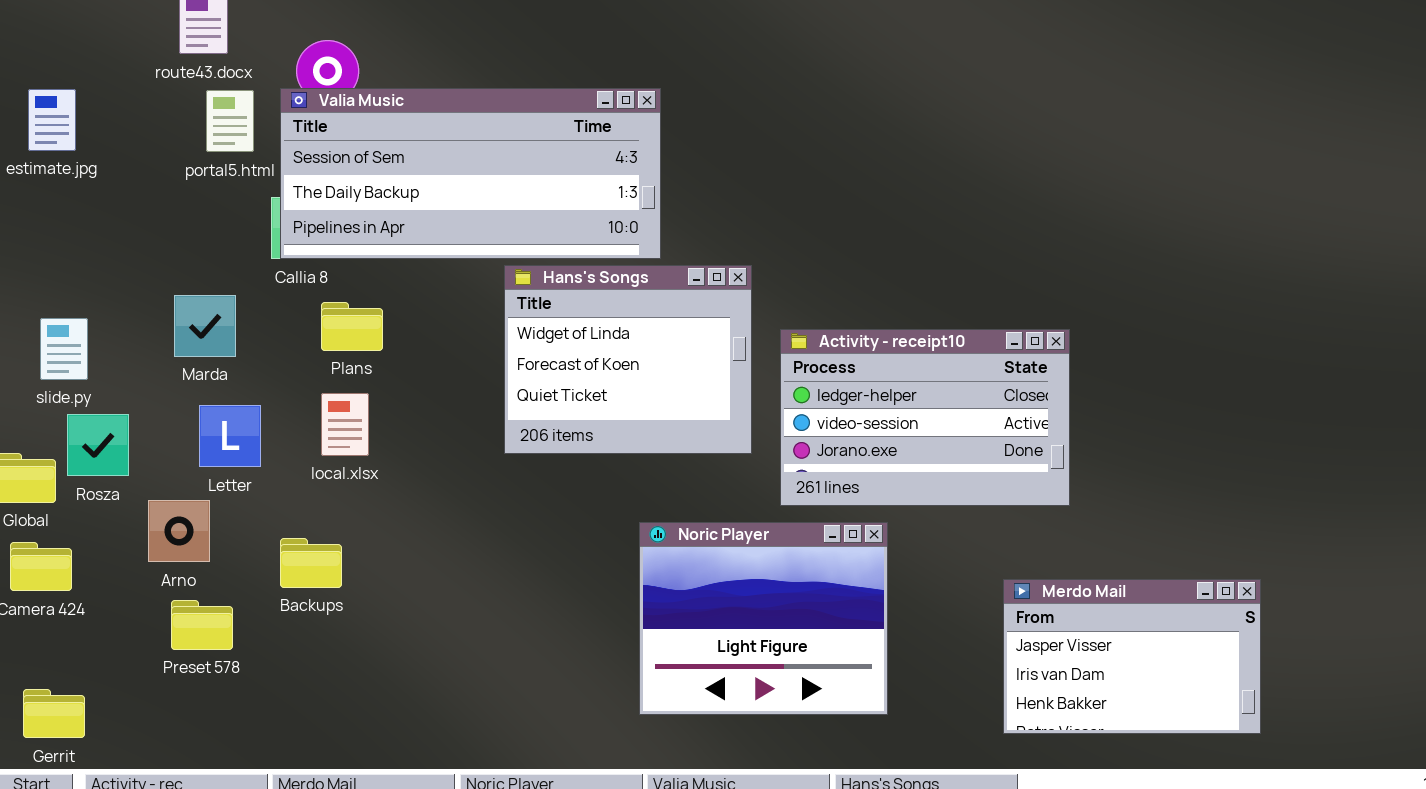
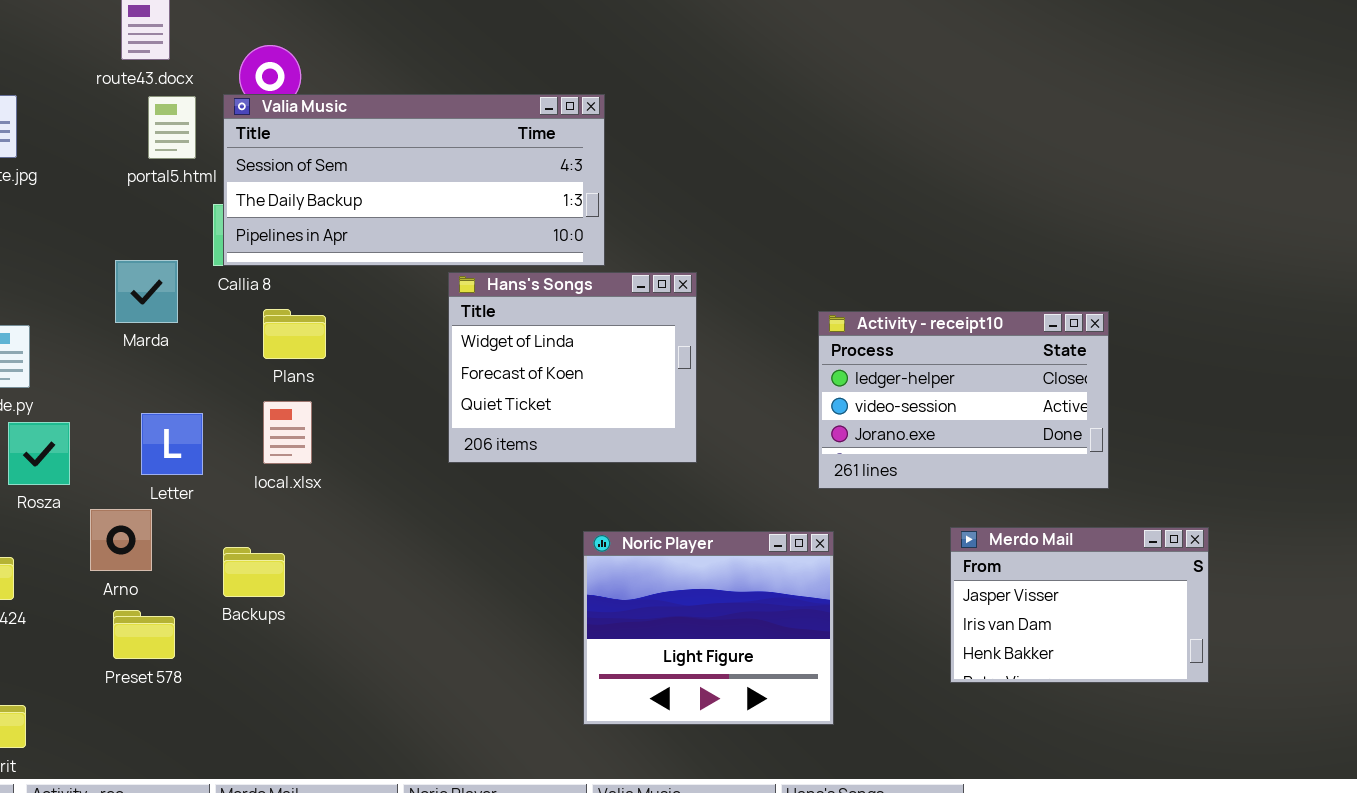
Marda: [174,295,236,357] -> [115,260,178,323], moved
Activity - receipt10: [780,329,1070,506] -> [818,311,1109,489], moved
Merdo Mail: [1003,579,1261,734] -> [950,527,1209,683], moved

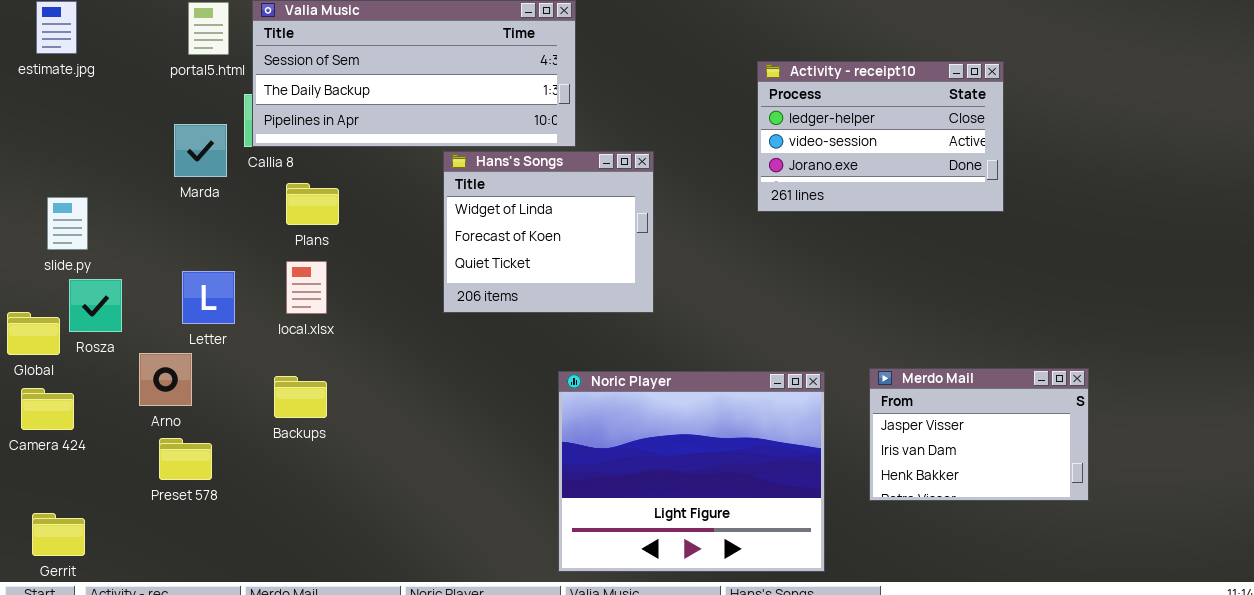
Marda: [115,260,178,323] -> [174,124,227,177], moved
Activity - receipt10: [818,311,1109,489] -> [757,61,1004,212], moved
Noric Player: [583,531,834,725] -> [558,371,825,572], resized
Backups: [223,547,285,597] -> [274,376,327,418], moved

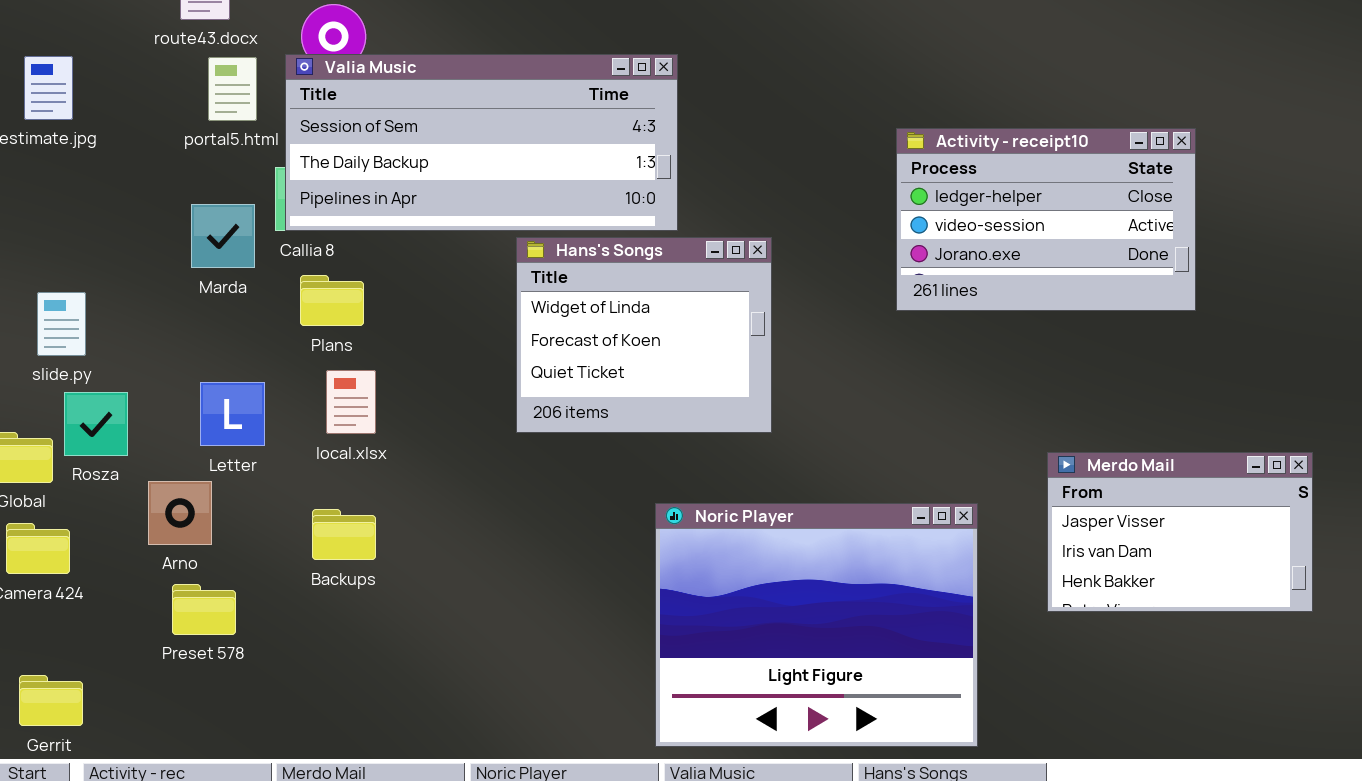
Plans: [286,183,339,225] -> [300,275,364,326], moved
Merdo Mail: [869,368,1089,501] -> [1047,452,1313,612], moved

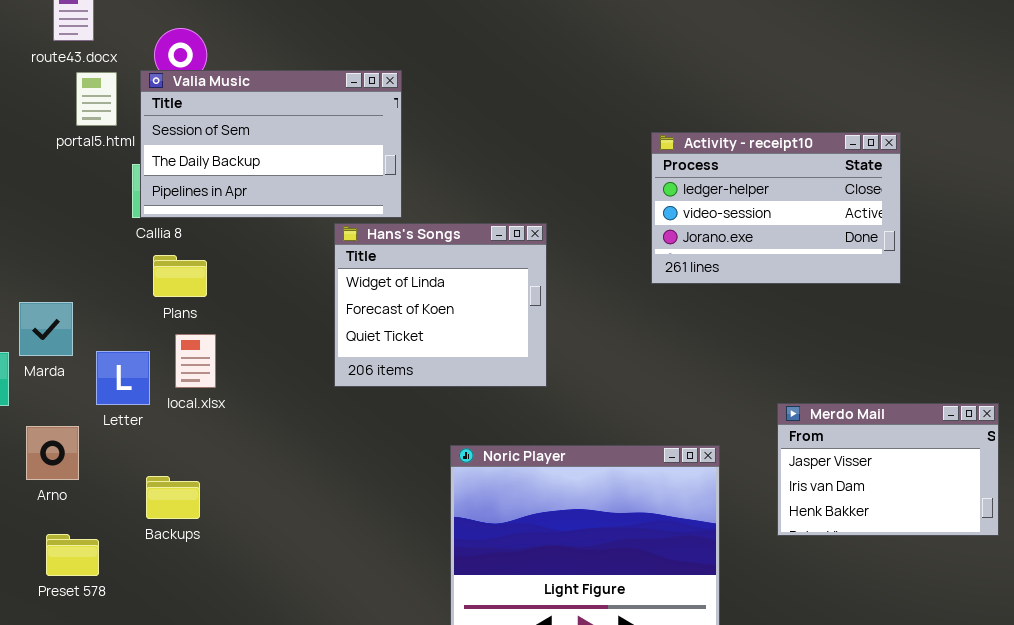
Valia Music: [285,54,678,231] -> [140,70,402,218], resized
Marda: [191,204,255,268] -> [19,302,73,356], moved
Letter: [200,382,265,446] -> [96,351,150,405], moved
Backups: [312,509,376,560] -> [146,476,200,519], moved
Preset 578: [172,584,236,635] -> [46,534,99,576], moved

